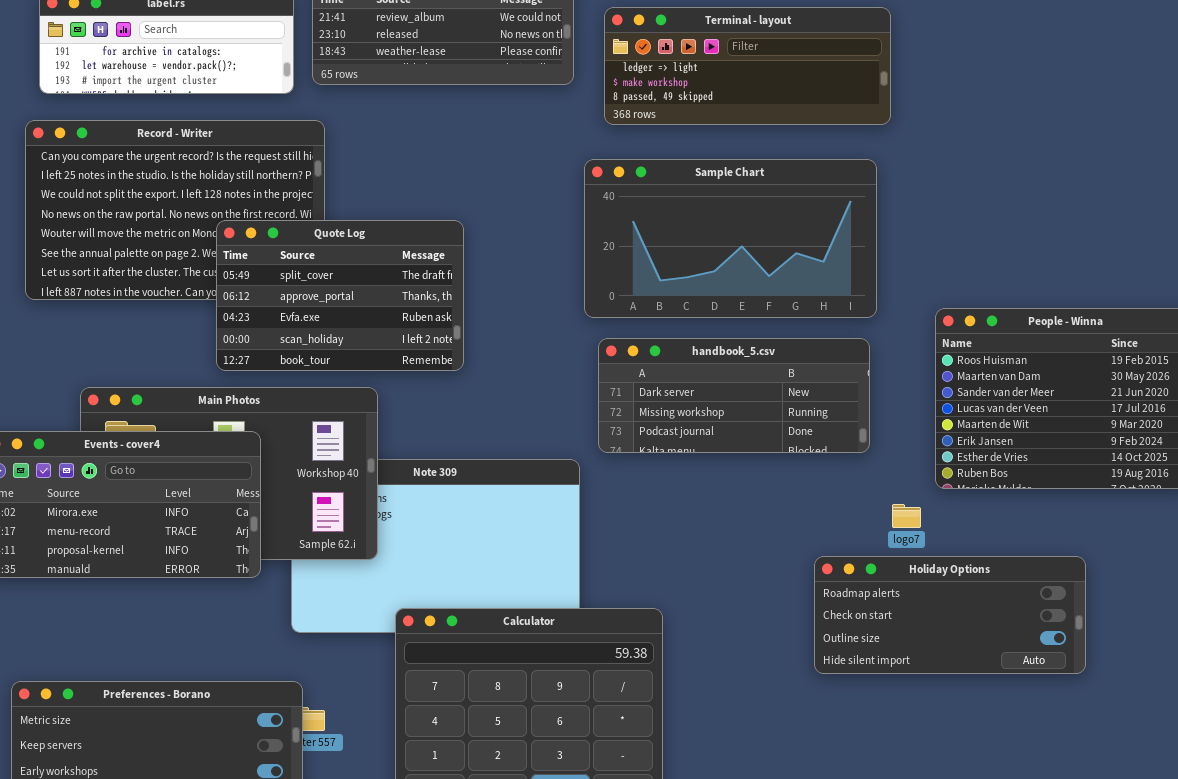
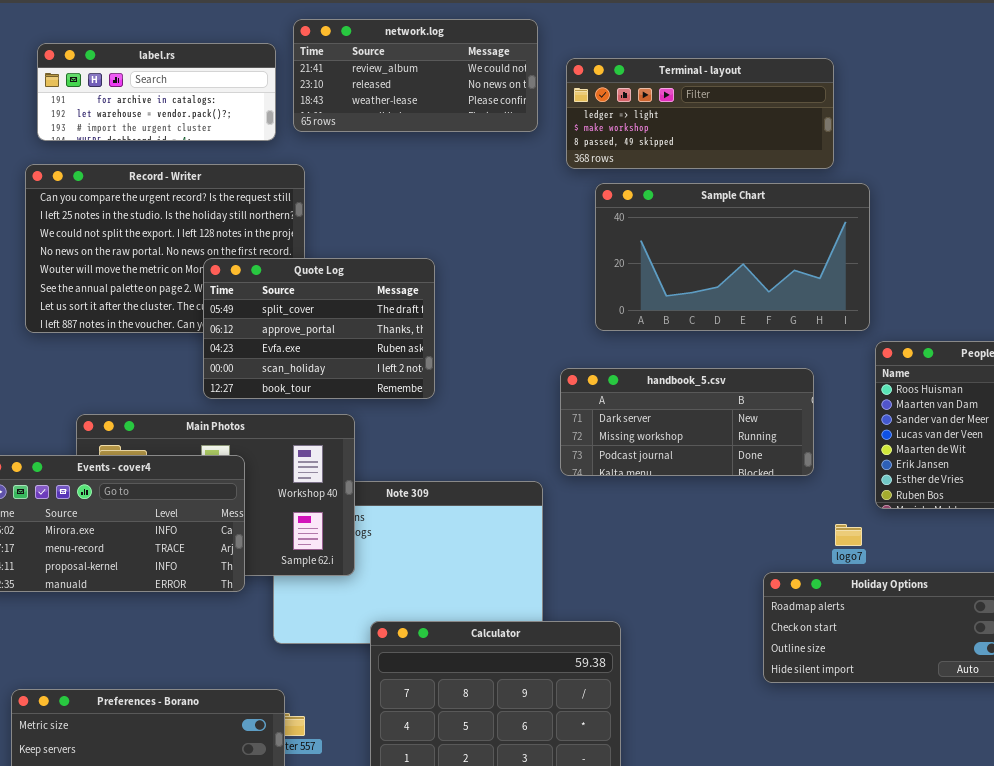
Sample Chart: [584,159,877,318] -> [595,183,870,331], moved

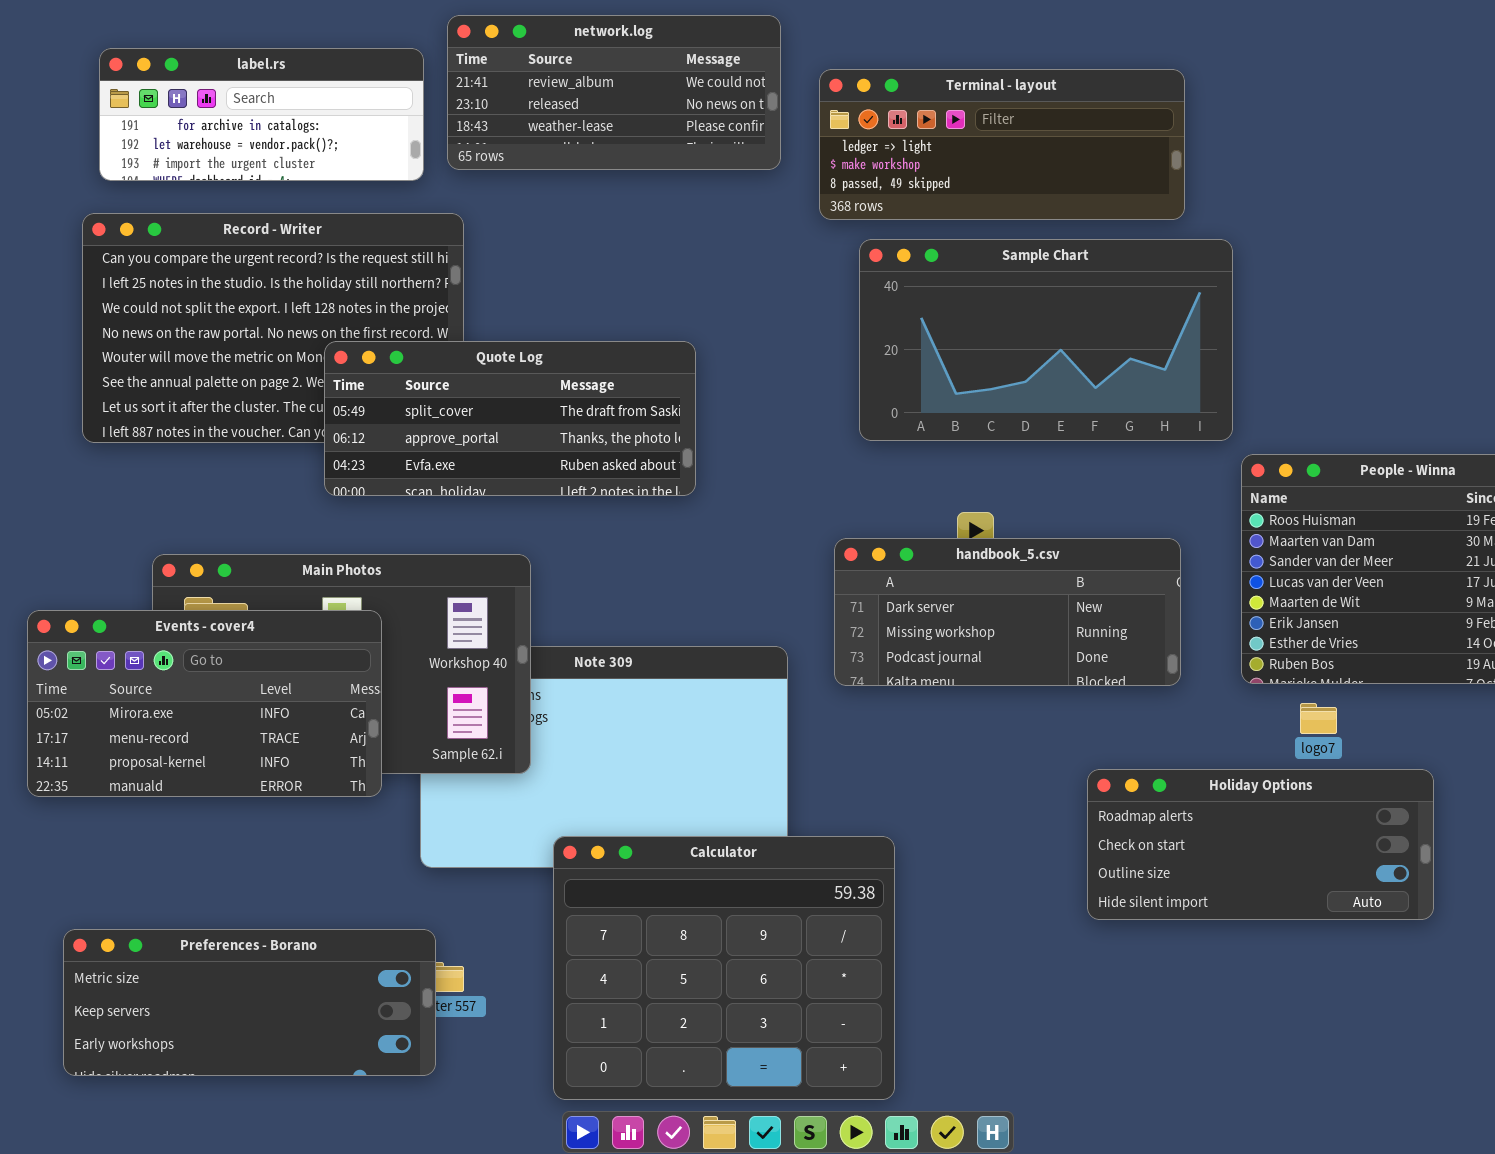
Quote Log: [203,258,435,399] -> [324,341,696,496], resized
handbook_5.csv: [560,368,814,476] -> [834,538,1181,686], moved
logo7: [835,524,862,546] -> [1300,703,1337,734], moved

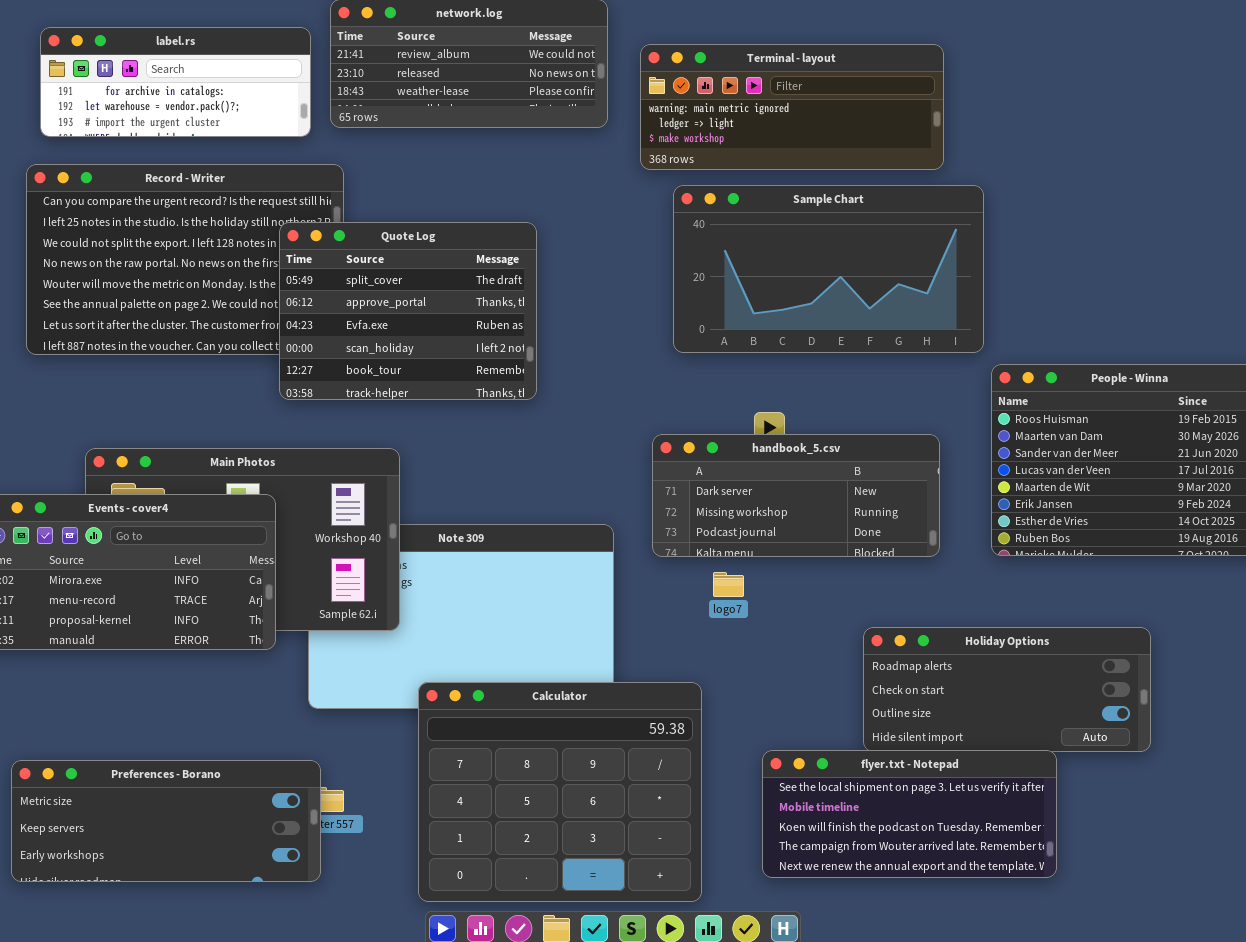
Terminal - layout: [819,69,1185,220] -> [640,44,944,170], scrolled up 1 row
Quote Log: [324,341,696,496] -> [279,222,537,400], resized
logo7: [1300,703,1337,734] -> [713,572,744,597], moved
flyer.txt - Notepad: none -> [762,750,1057,878], opened

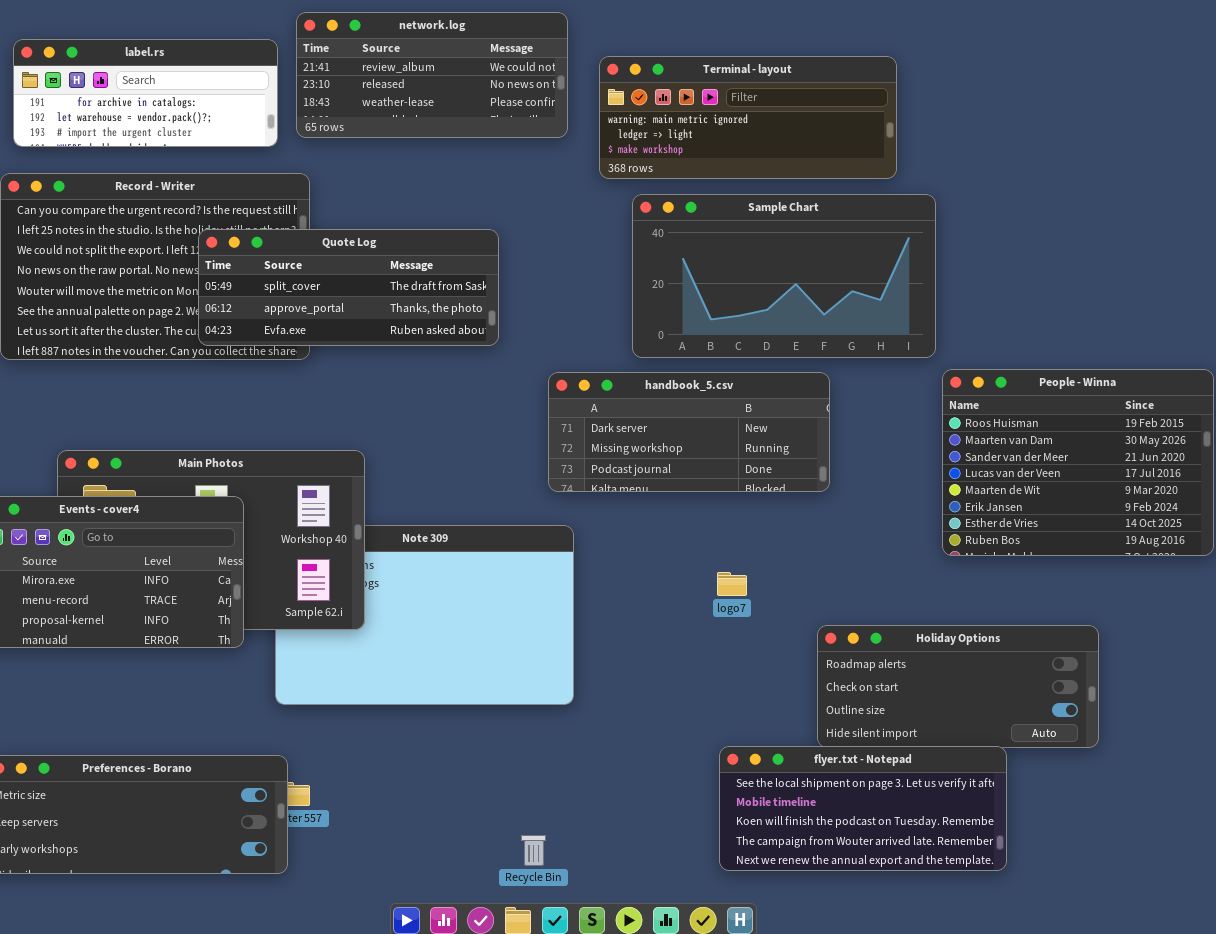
Quote Log: [279,222,537,400] -> [198,229,499,346], resized
handbook_5.csv: [652,434,940,557] -> [548,372,830,492], moved
logo7: [713,572,744,597] -> [717,572,747,596], moved
Calculator: [418,682,702,902] -> none, closed

